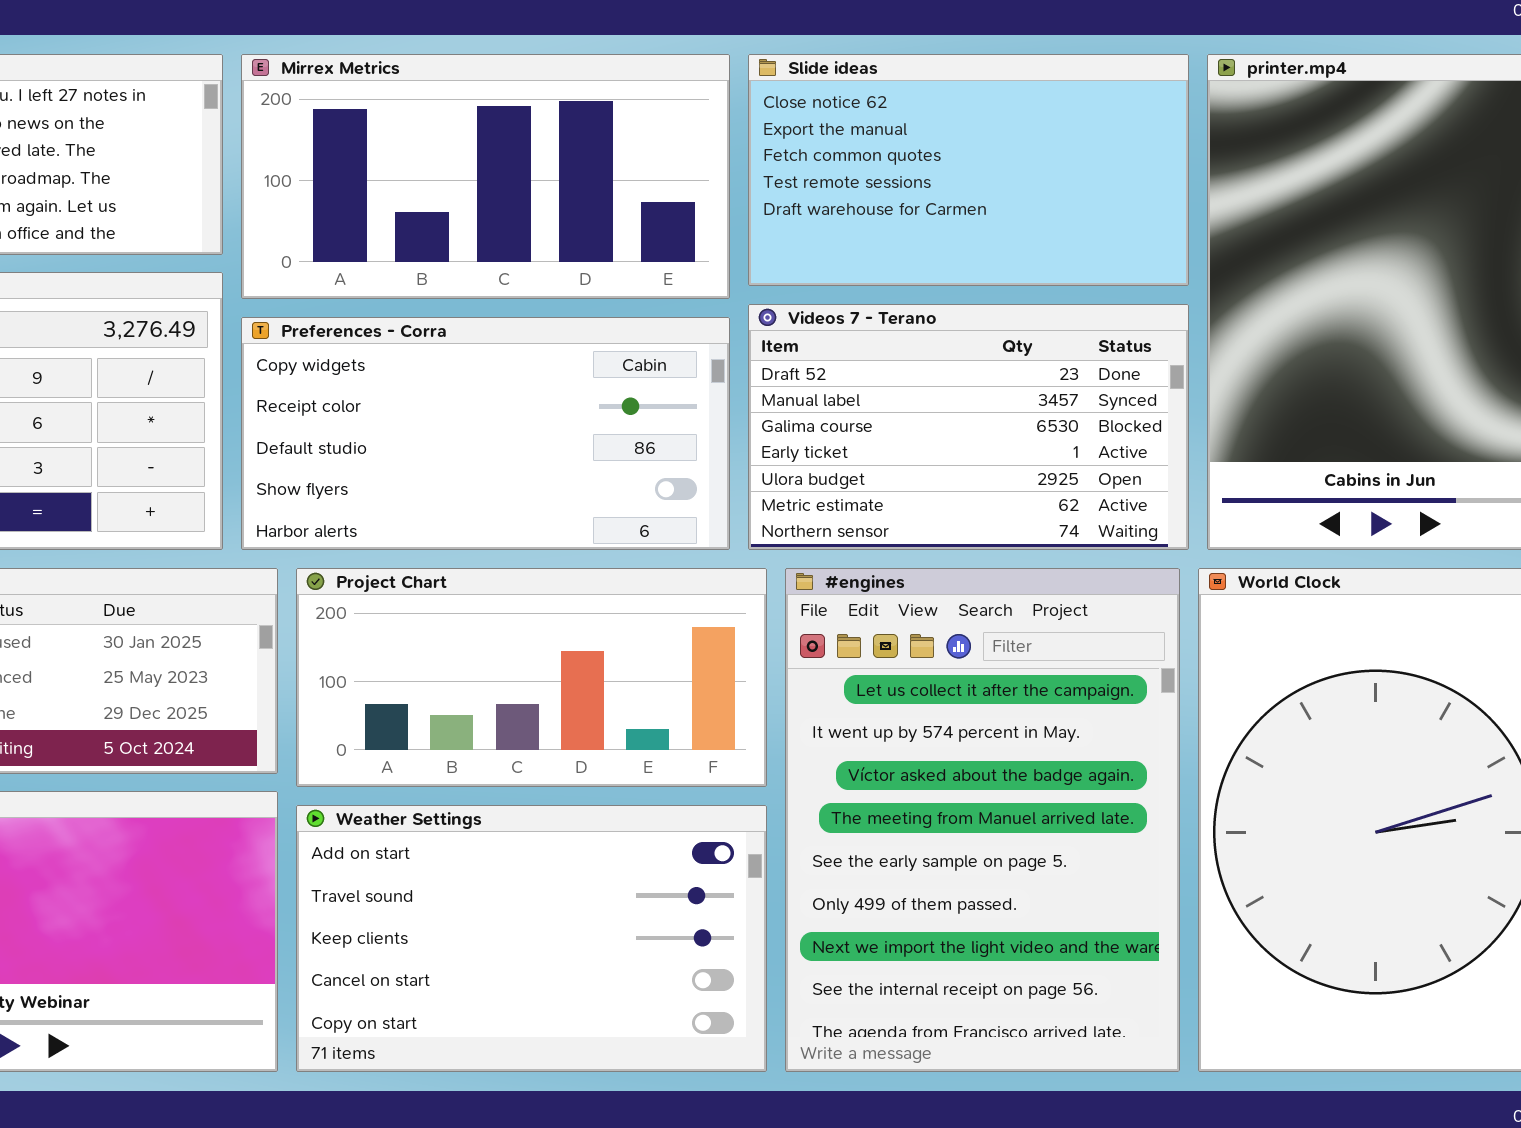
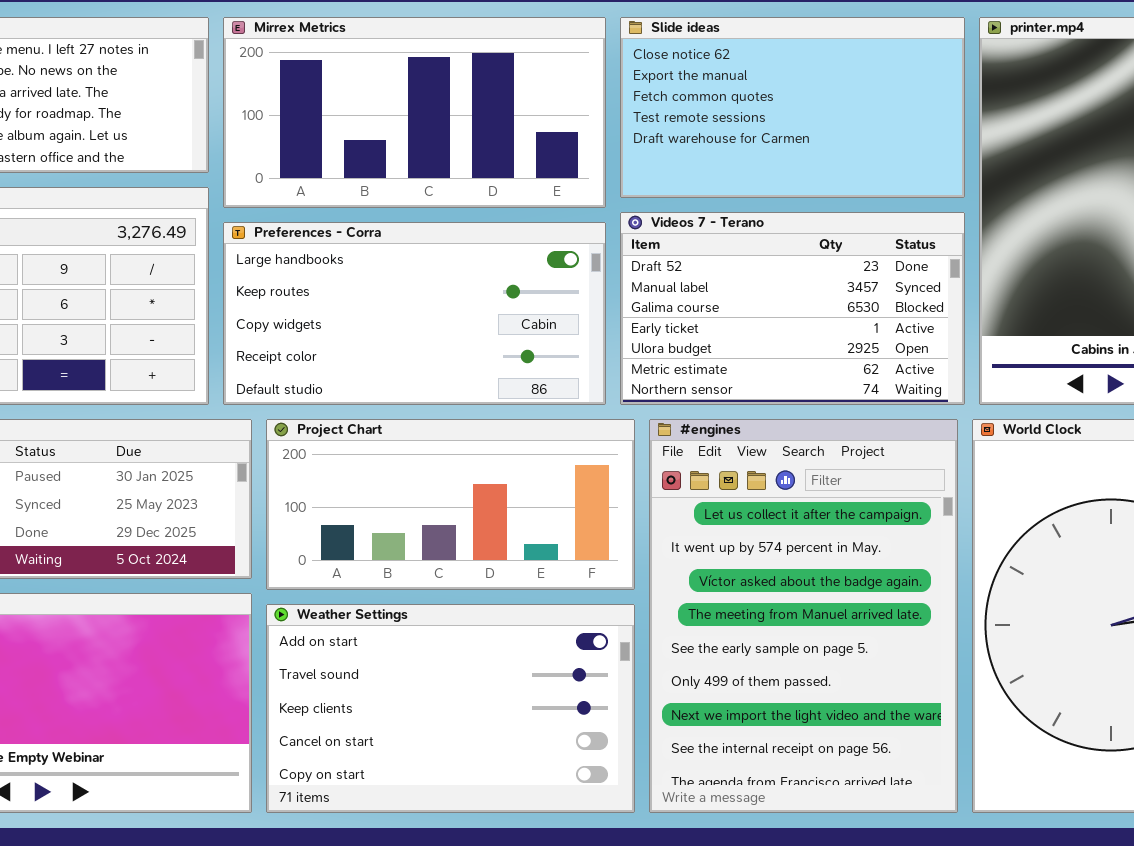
Preferences - Corra: [241,317,730,550] -> [223,222,606,405], scrolled up 2 rows

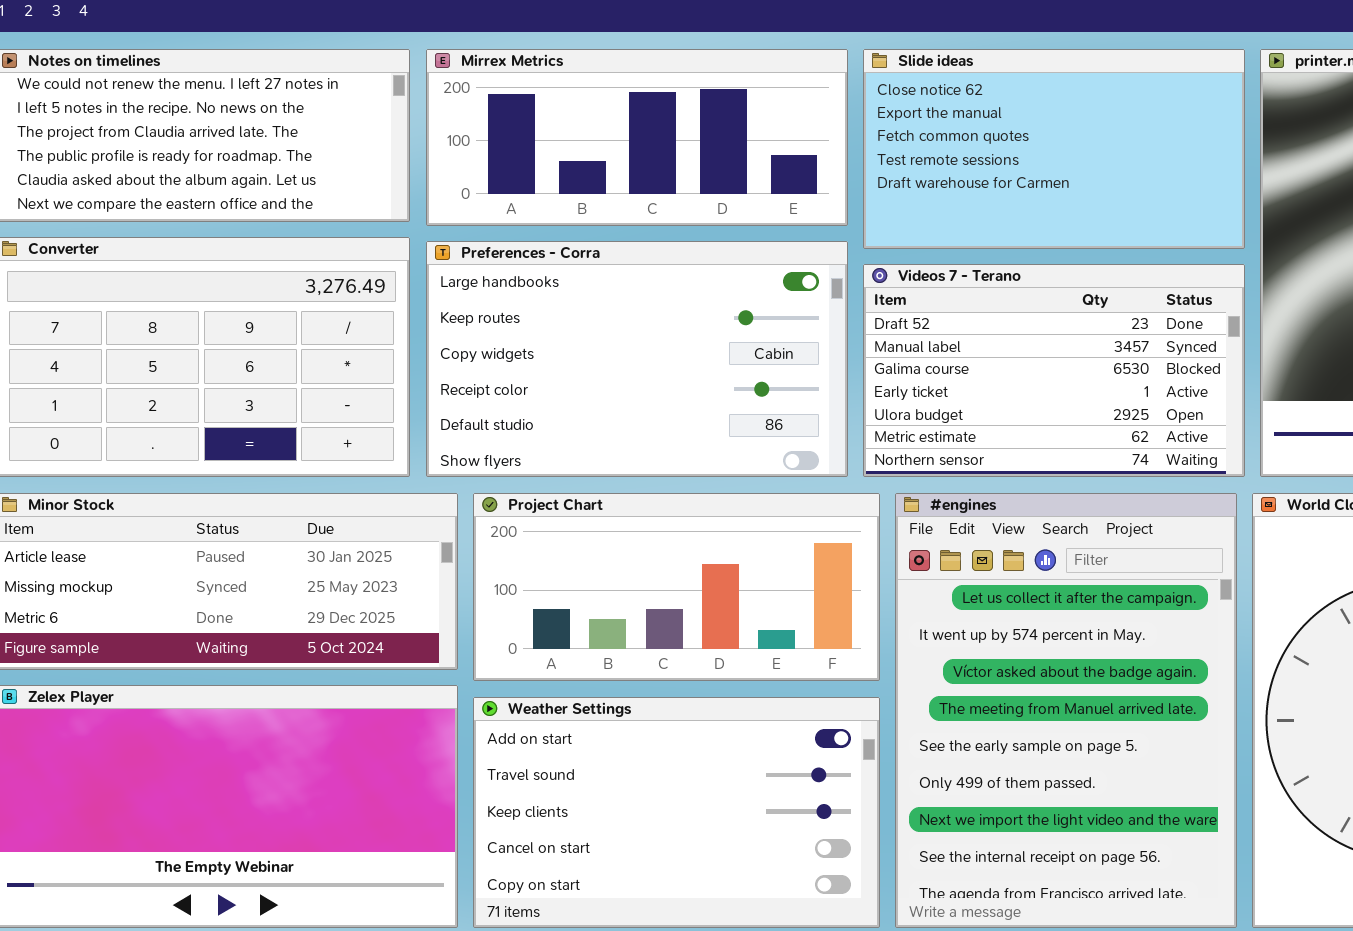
Mirrex Metrics: [223,17,606,208] -> [426,49,848,226], resized
Preferences - Corra: [223,222,606,405] -> [426,241,848,477], resized

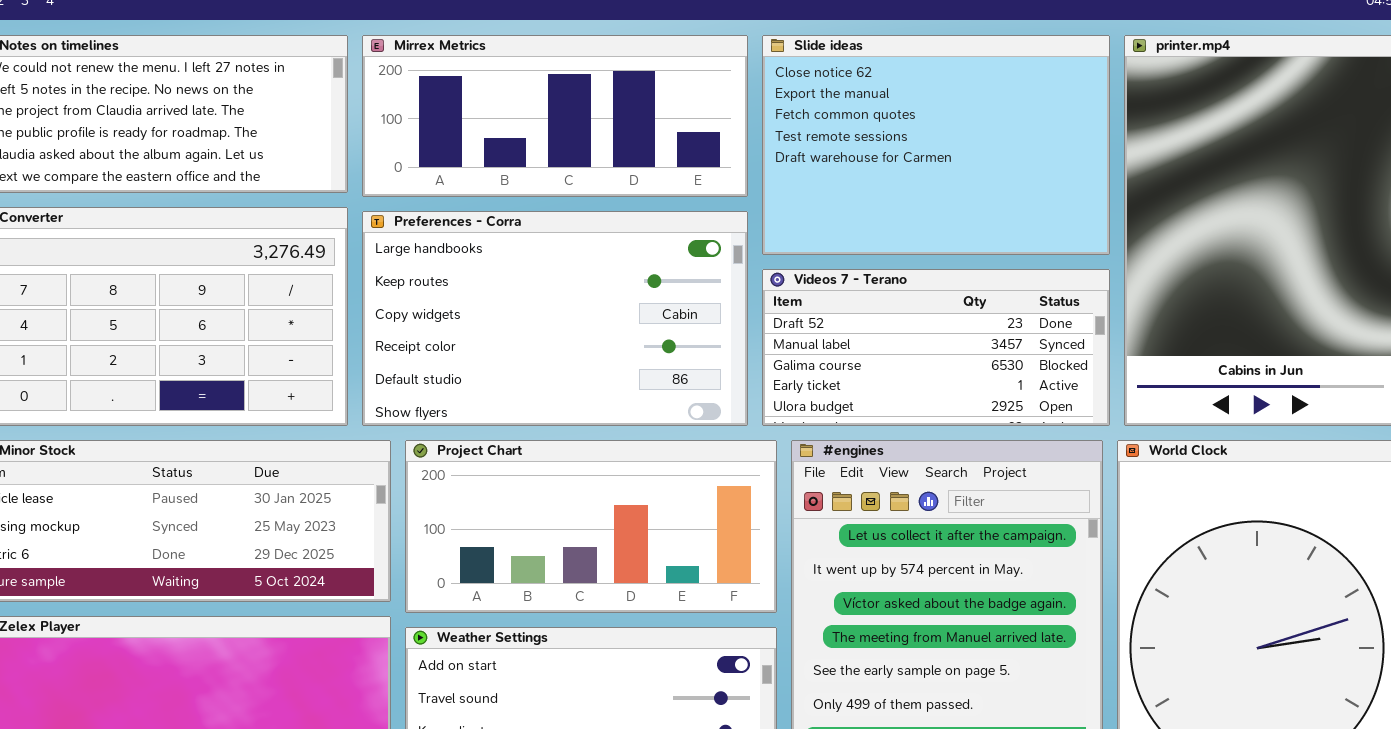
Slide ideas: [863,49,1245,249] -> [762,35,1110,255], resized
Videos 7 - Terano: [863,264,1245,477] -> [762,269,1110,426], resized

